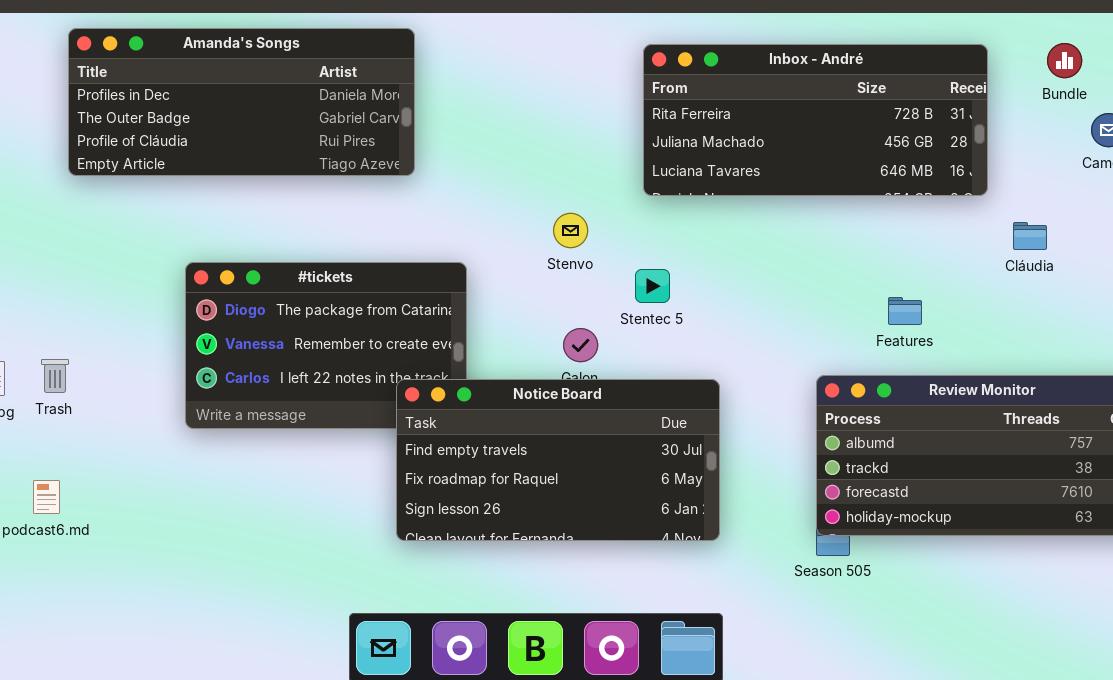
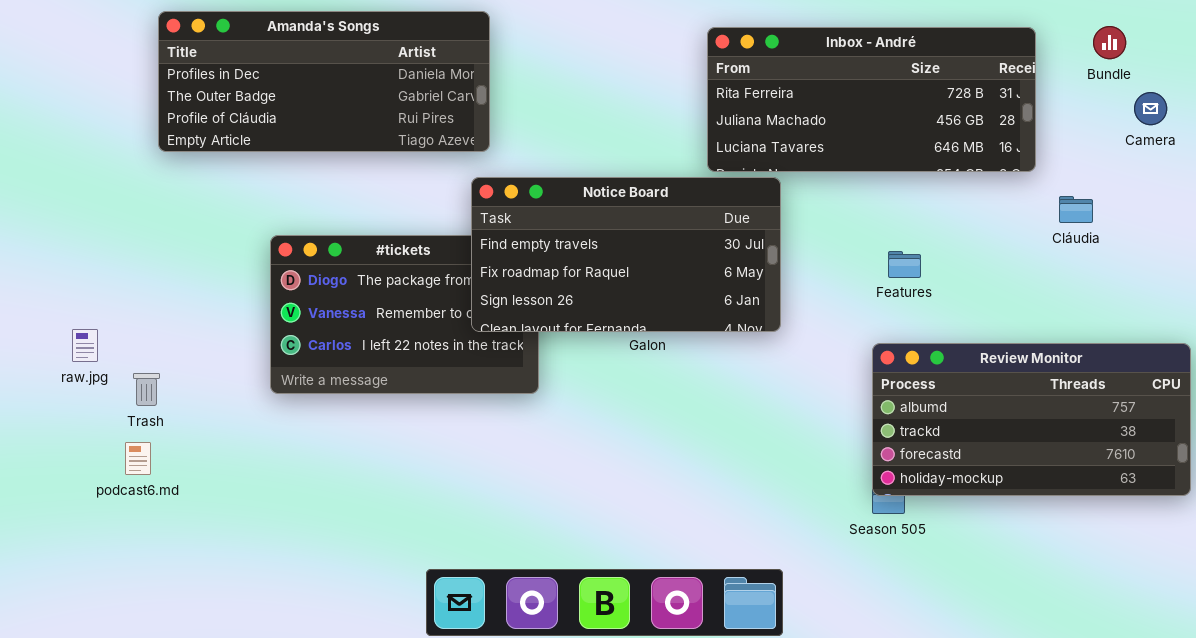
Features: [888,297,922,325] -> [888,251,921,278], moved
Trash: [41,359,69,393] -> [133,373,160,406], moved
Notice Board: [396,379,720,541] -> [471,177,781,332], moved

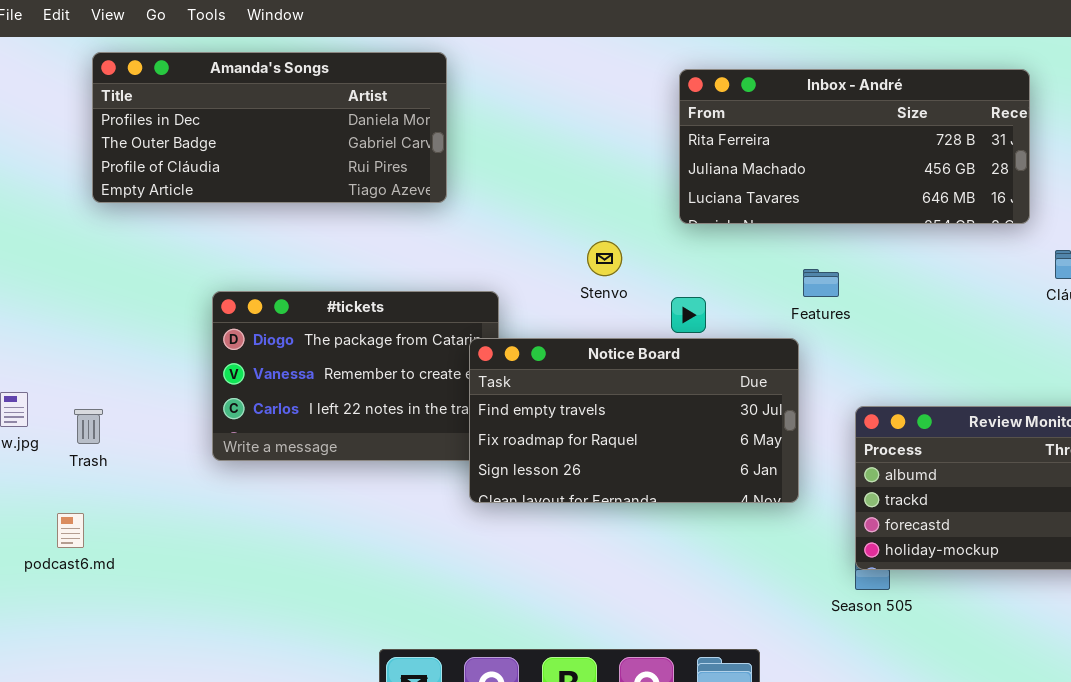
Notice Board: [471,177,781,332] -> [469,338,799,503], moved
Features: [888,251,921,278] -> [803,269,839,297], moved
Trash: [133,373,160,406] -> [74,409,103,444], moved

